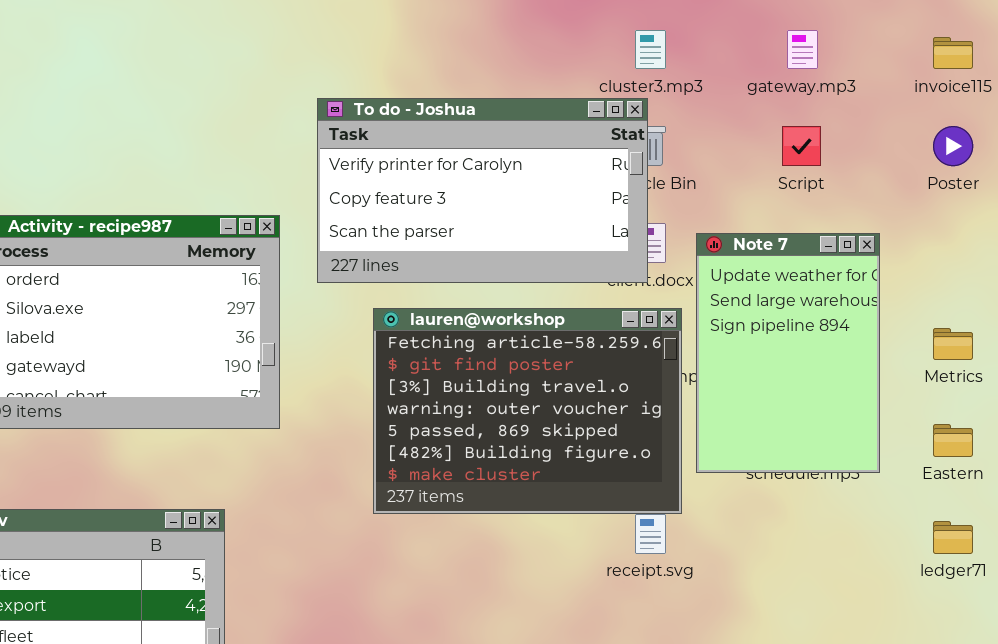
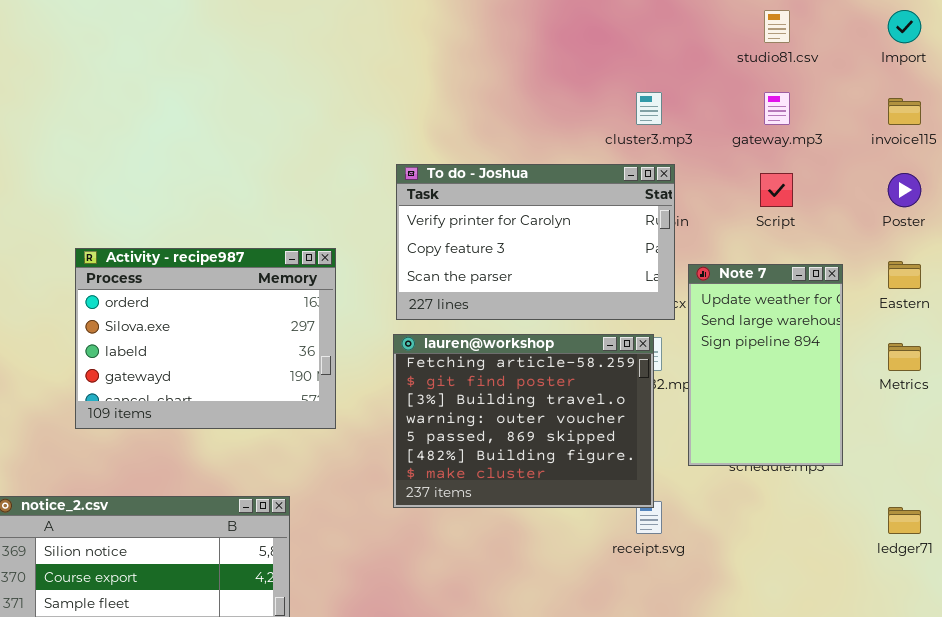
To do - Joshua: [317,98,648,283] -> [396,164,675,320], moved
lauren@workshop: [373,308,682,514] -> [393,334,654,508], moved
Eastern: [933,424,973,457] -> [888,261,921,289], moved

